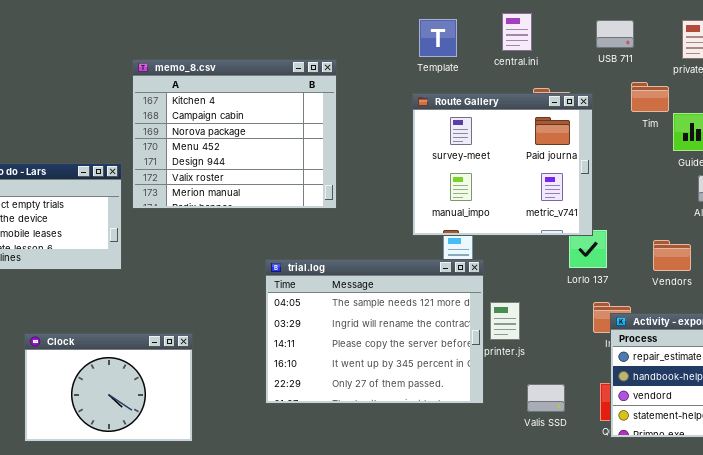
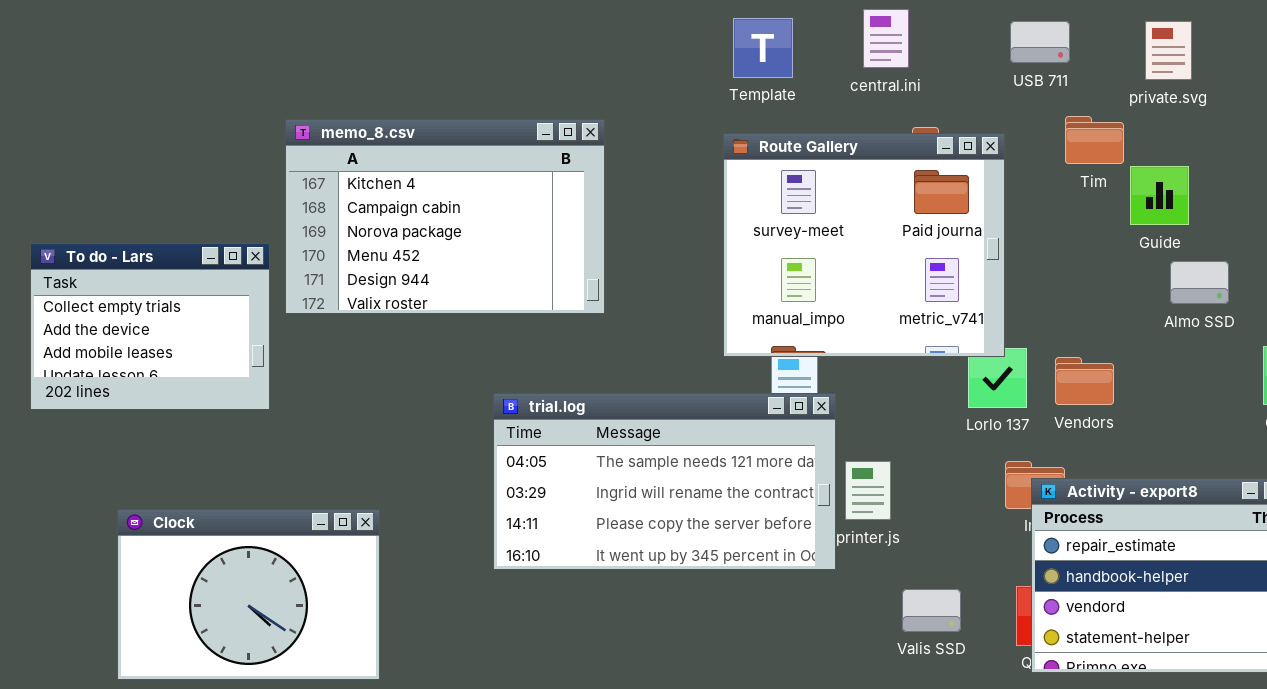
memo_8.csv: [132,59,337,209] -> [285,119,605,314], resized
Vendors: [653,240,691,271] -> [1055,357,1114,405], moved
trial.log: [265,259,484,404] -> [493,393,836,570], resized

